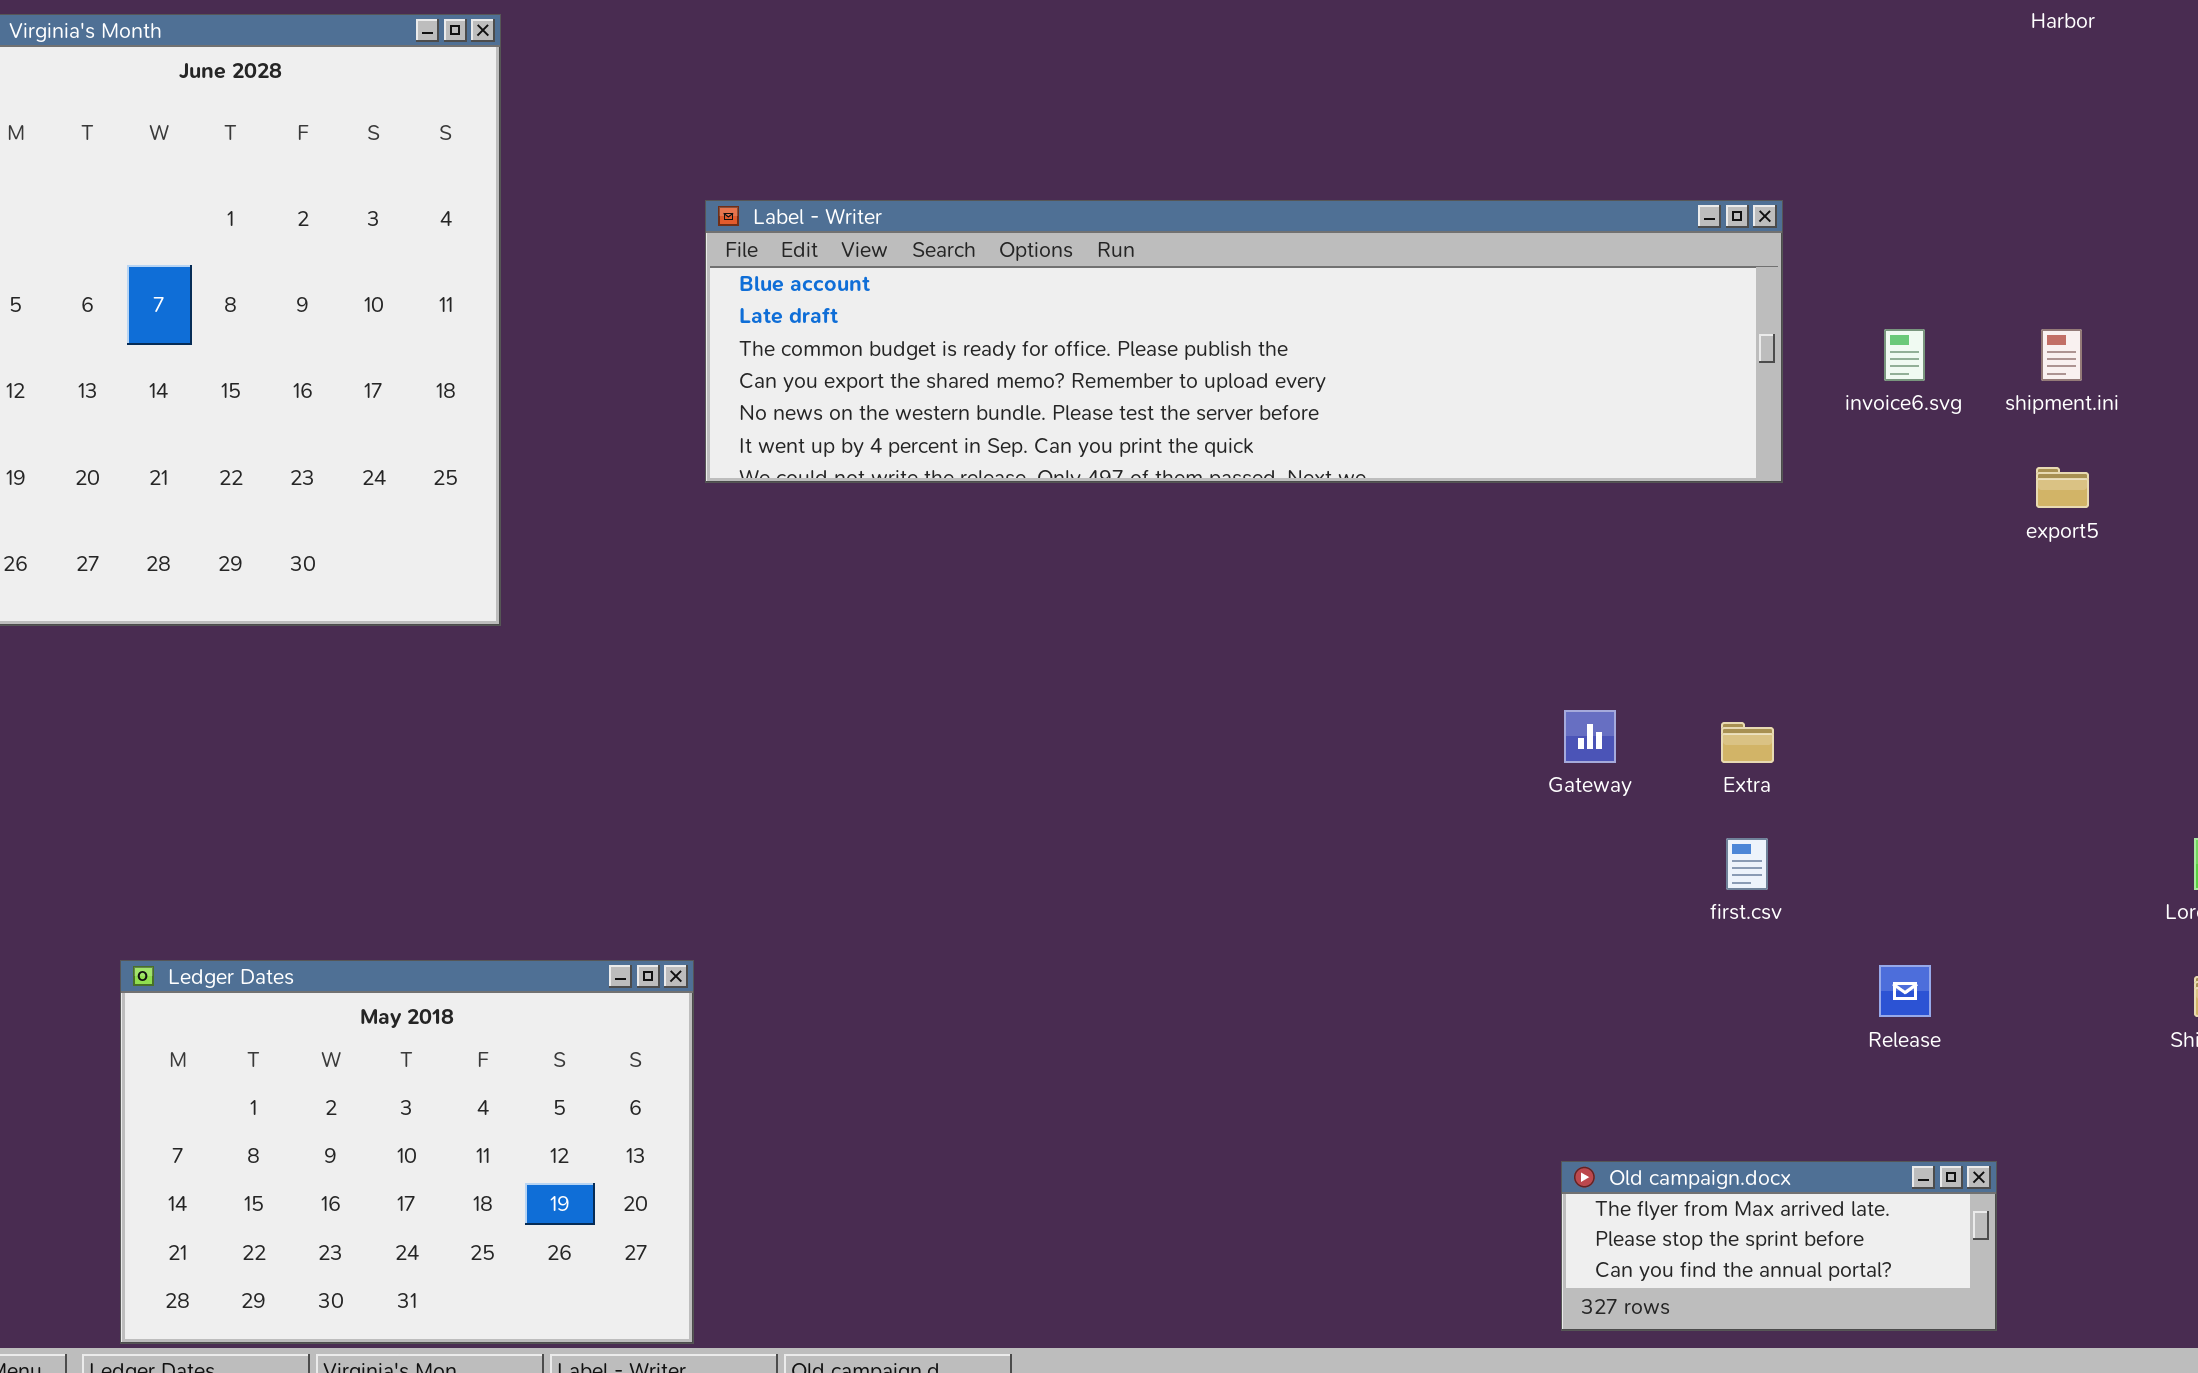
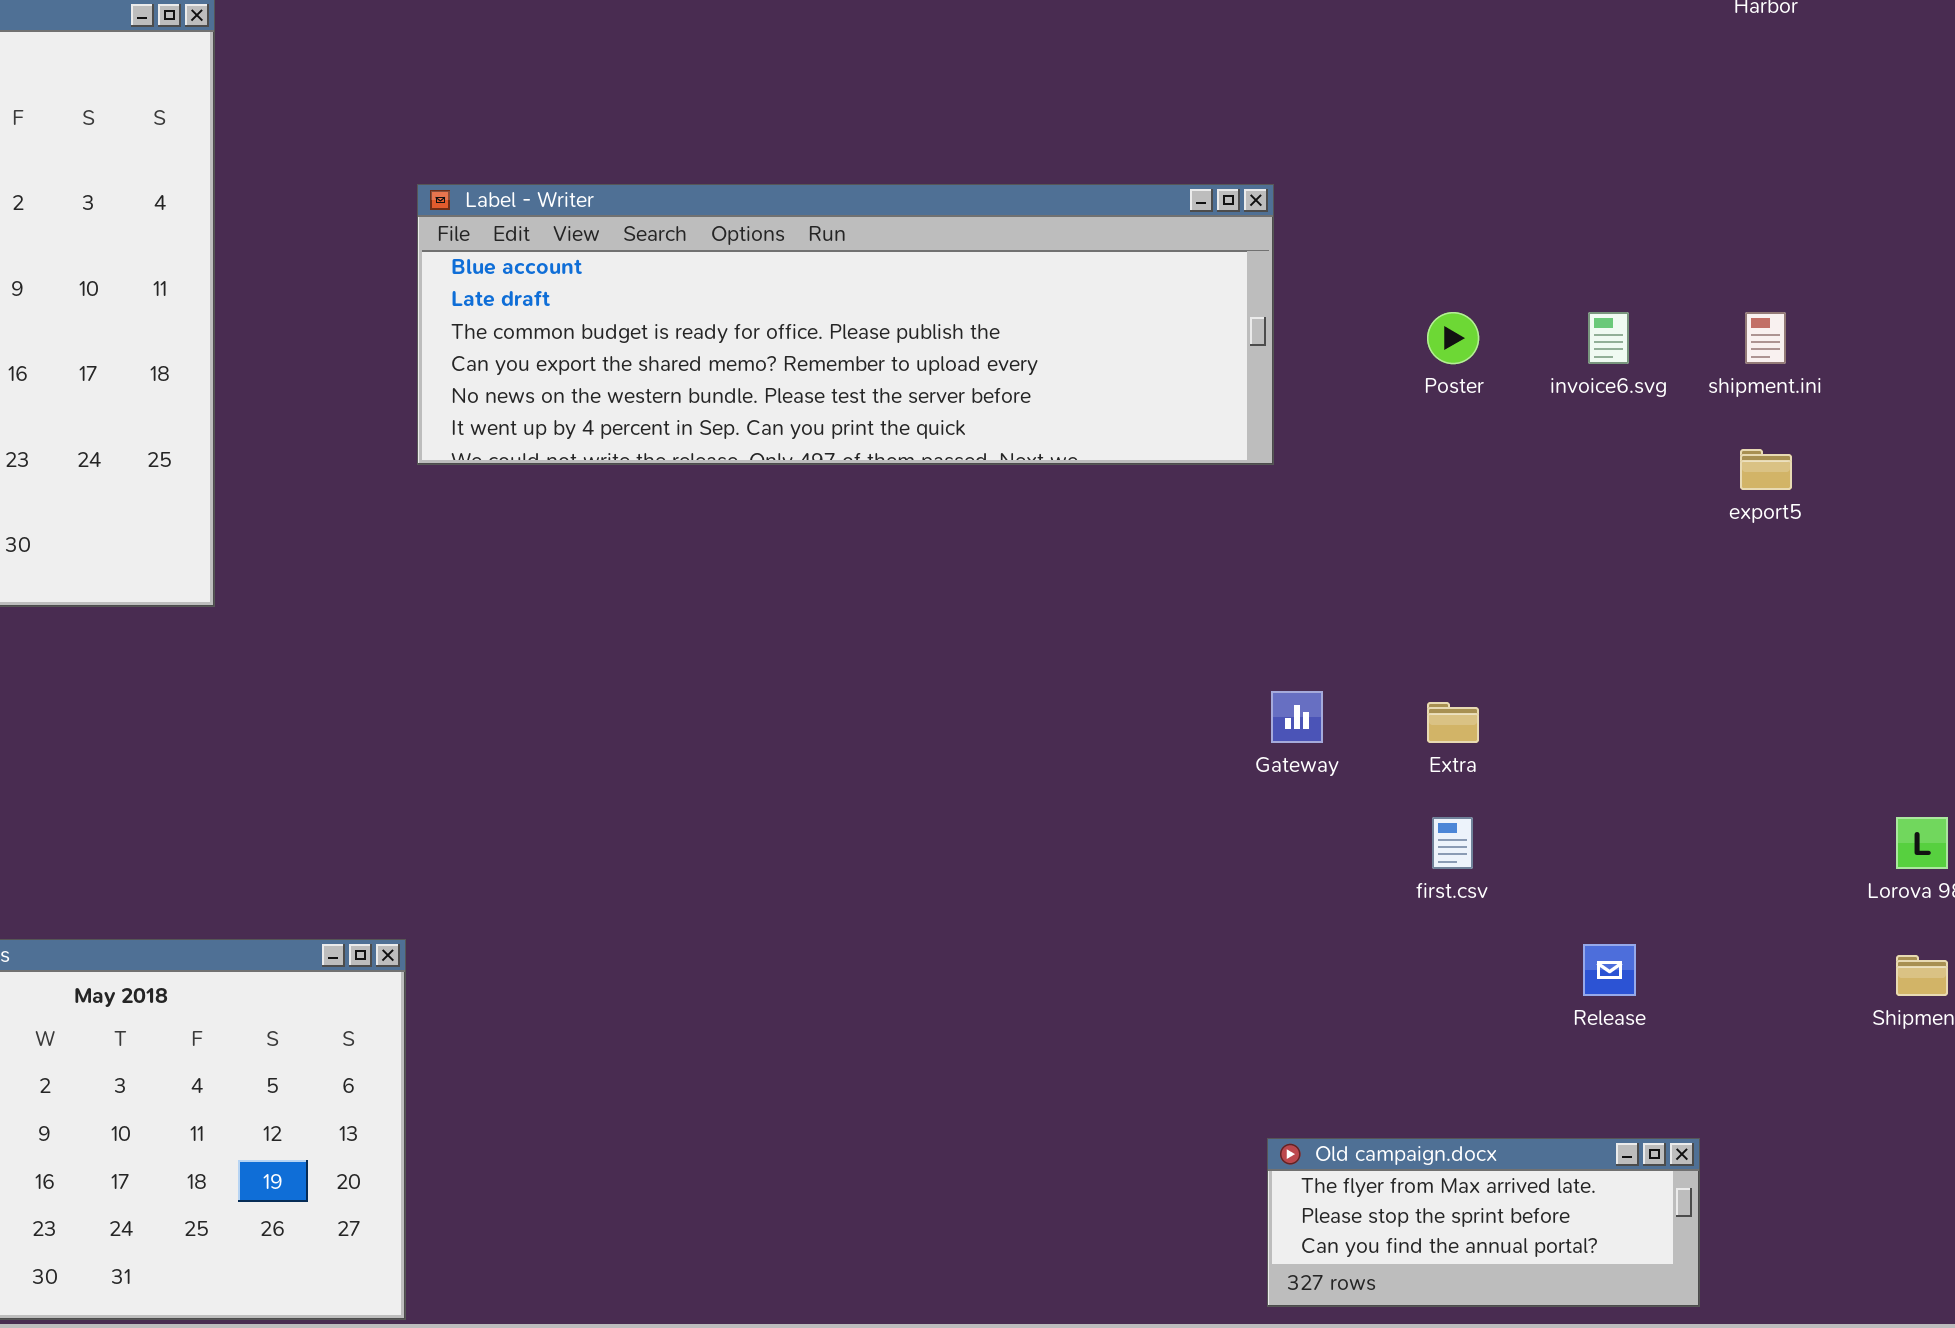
Label - Writer: [705,200,1783,483] -> [417,184,1274,465], resized

